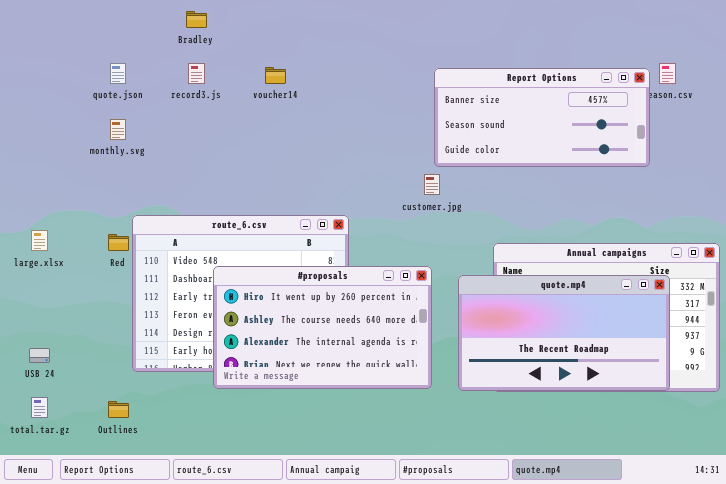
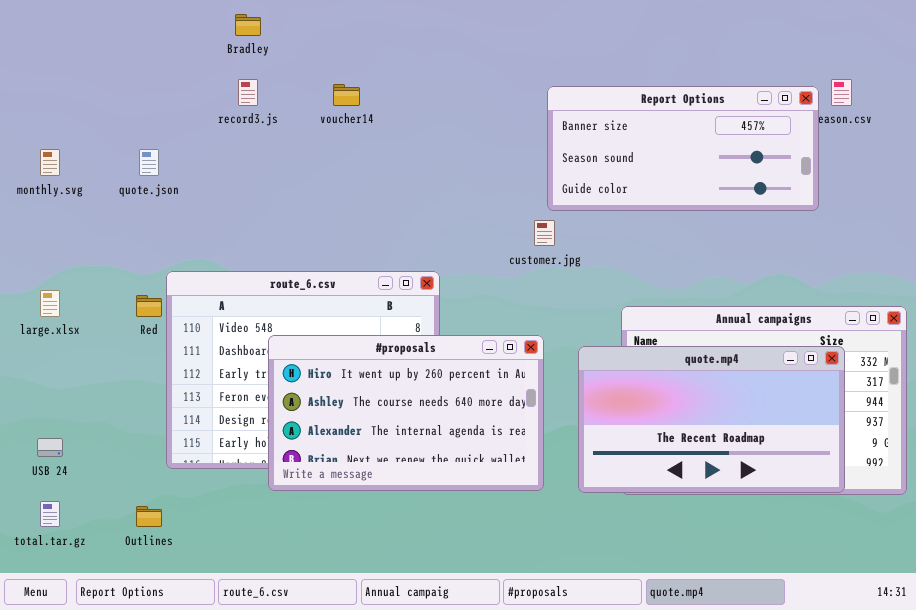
quote.json: [110,63,126,84] -> [139,149,159,176], moved
monthly.svg: [110,119,126,140] -> [40,149,60,176], moved

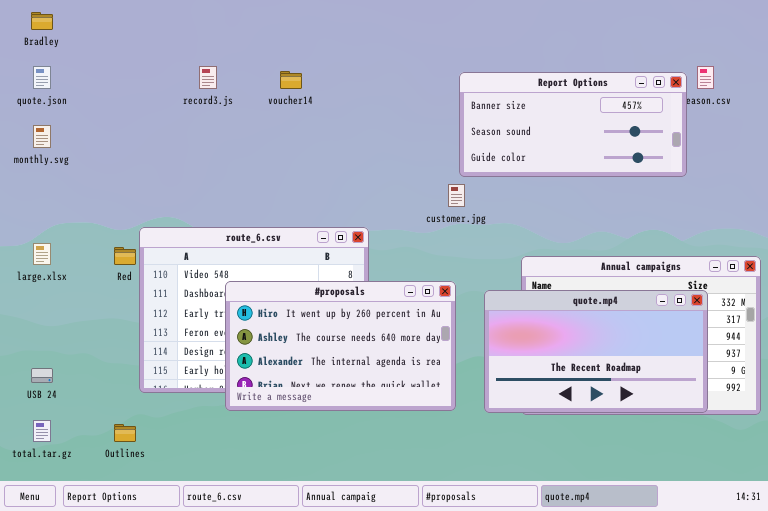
Bradley: [235,14,261,36] -> [31,12,53,30], moved
quote.json: [139,149,159,176] -> [33,66,51,89], moved

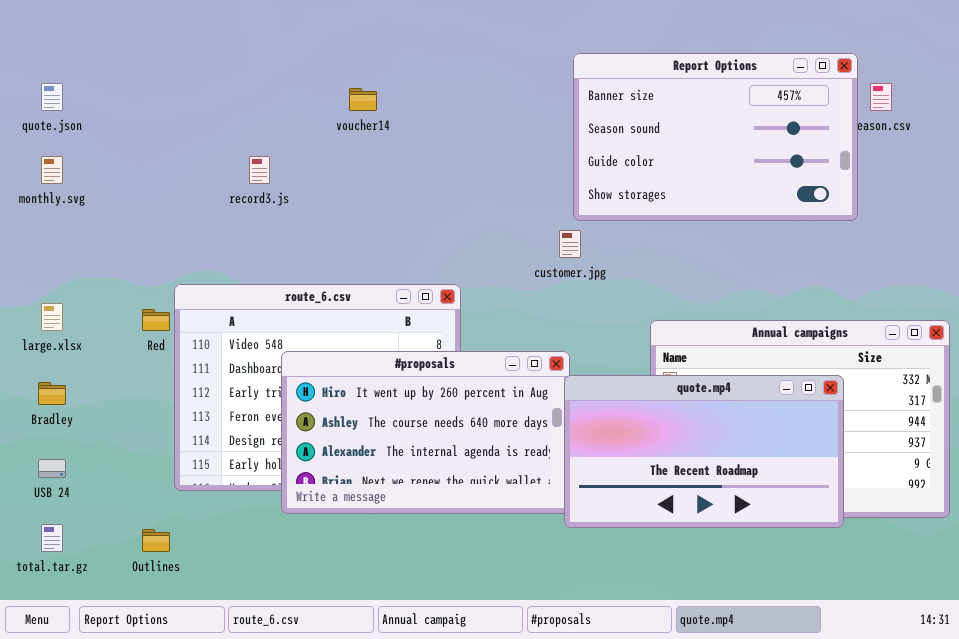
Bradley: [31,12,53,30] -> [38,382,66,405], moved
record3.js: [199,66,217,89] -> [249,156,270,184], moved
Report Options: [459,72,687,177] -> [573,53,858,221], resized
quote.mp4: [484,290,708,413] -> [564,375,844,528], moved

